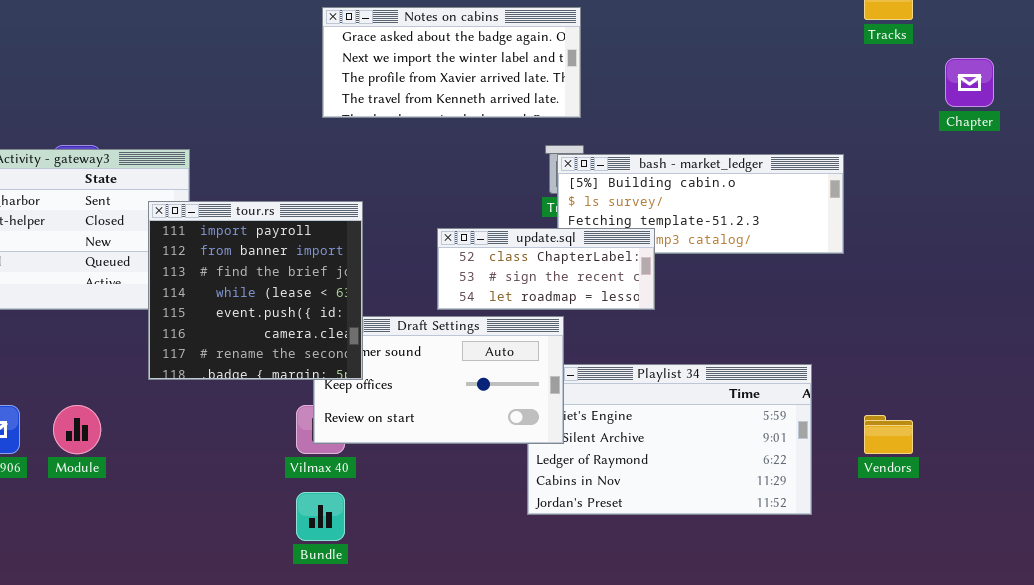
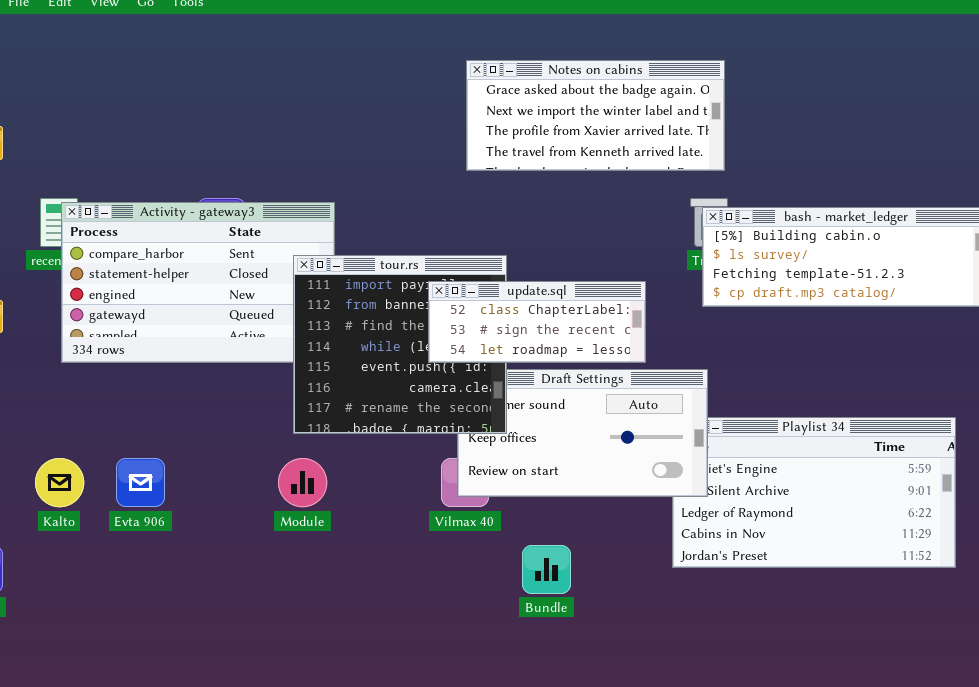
update.sql: [437,228,655,310] -> [428,281,646,363], moved
Module: [53,405,101,454] -> [278,458,327,507], moved
Bundle: [296,492,345,541] -> [522,545,571,594], moved

